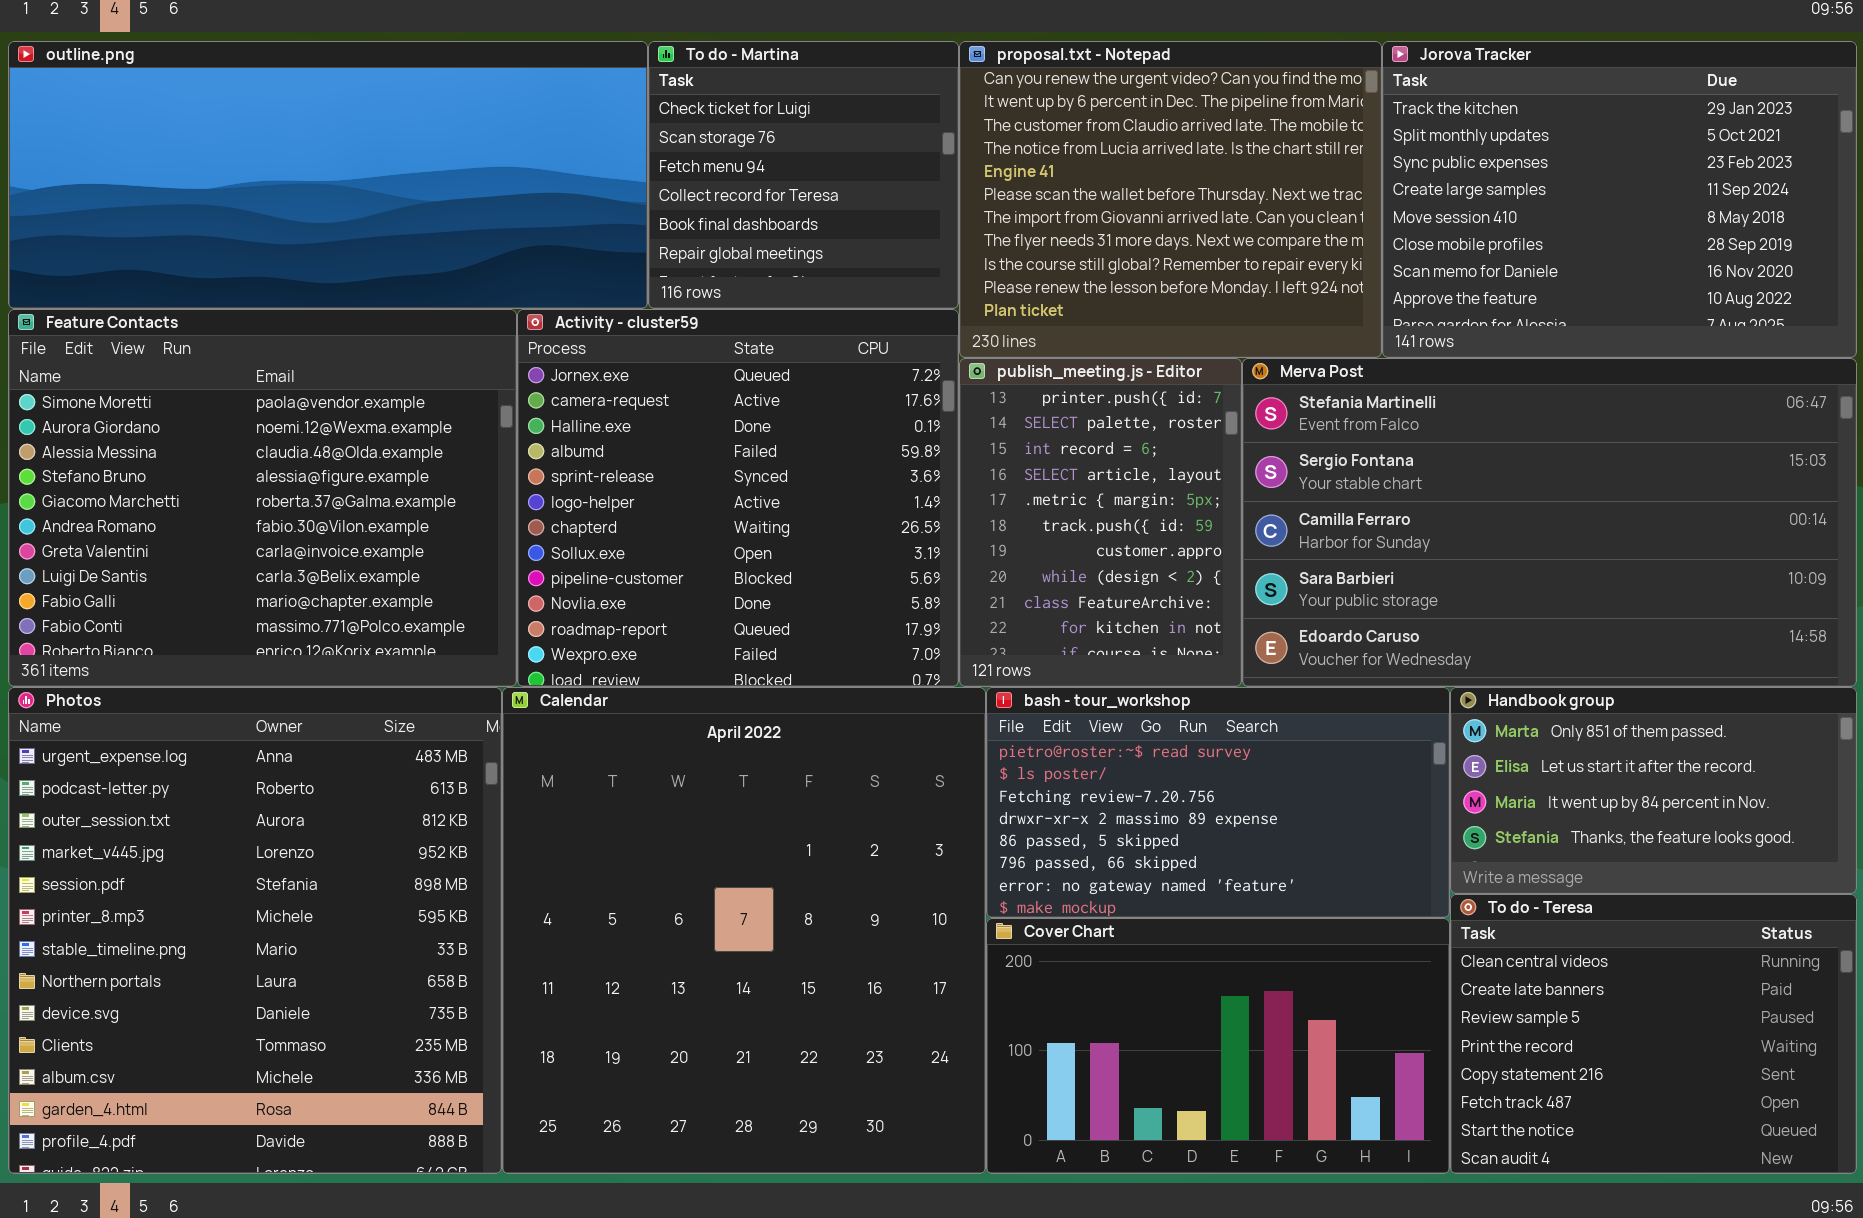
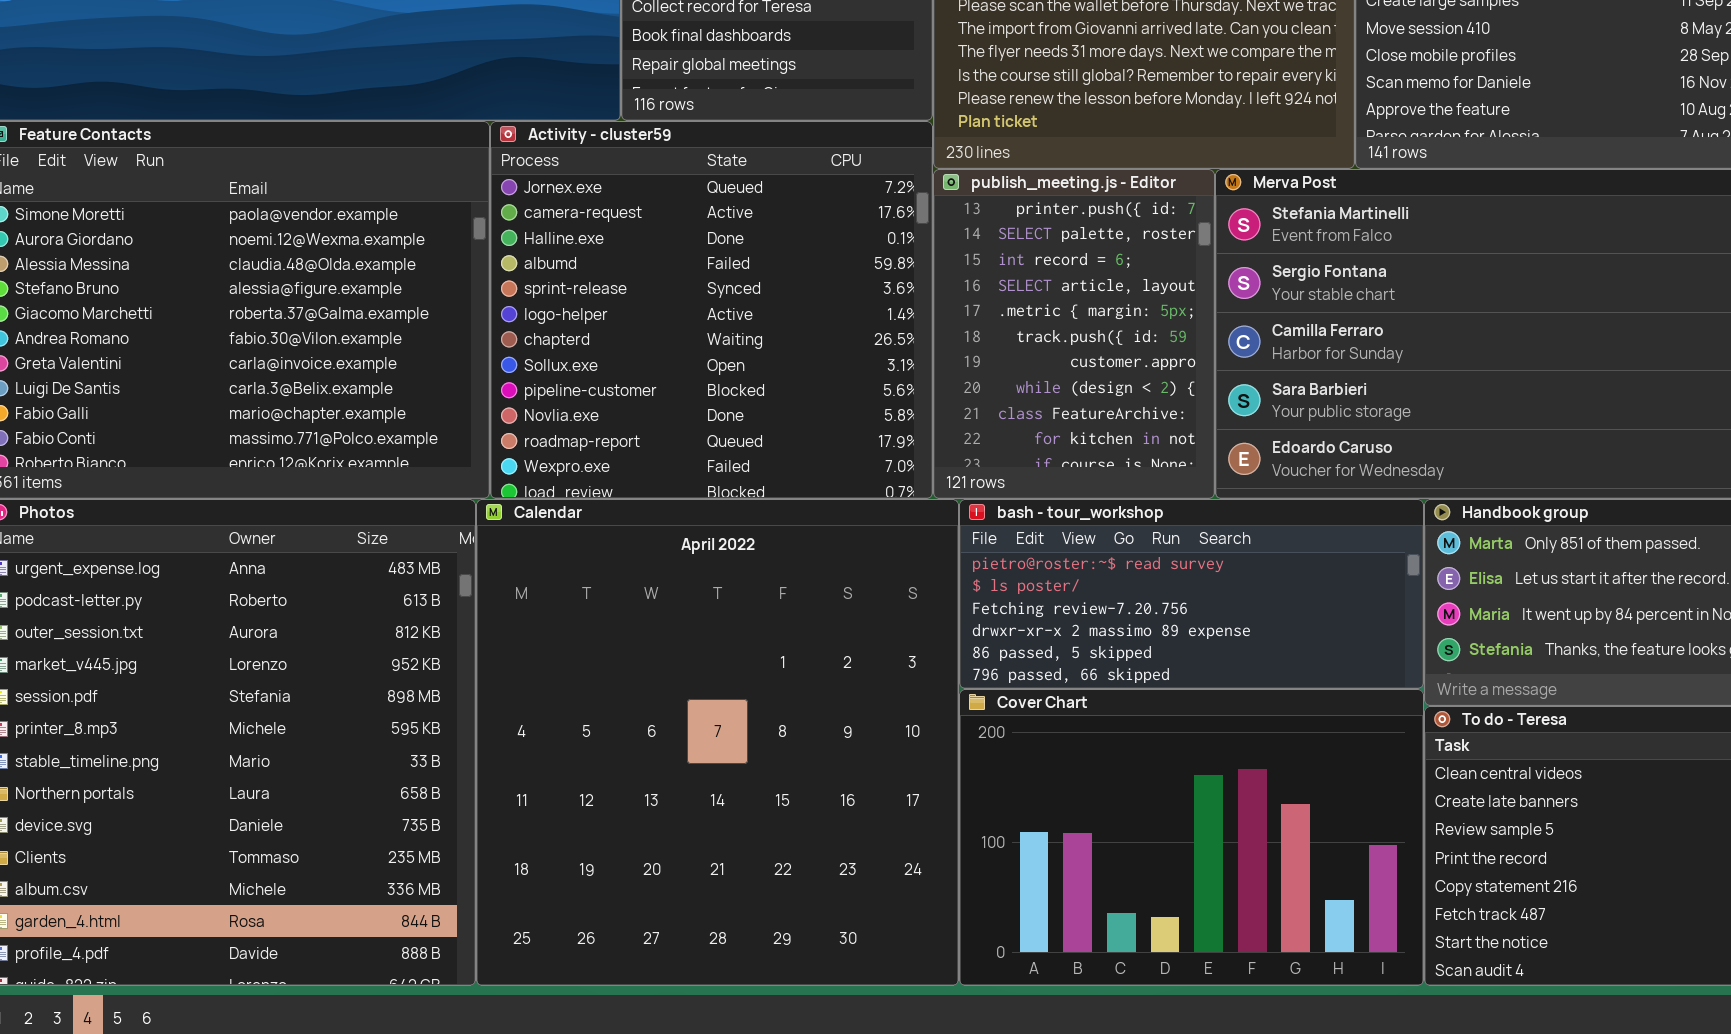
bash - tour_workshop: [986,687,1450,918] -> [959,499,1424,689], resized
Cover Chart: [986,918,1450,1174] -> [959,689,1424,986], resized

